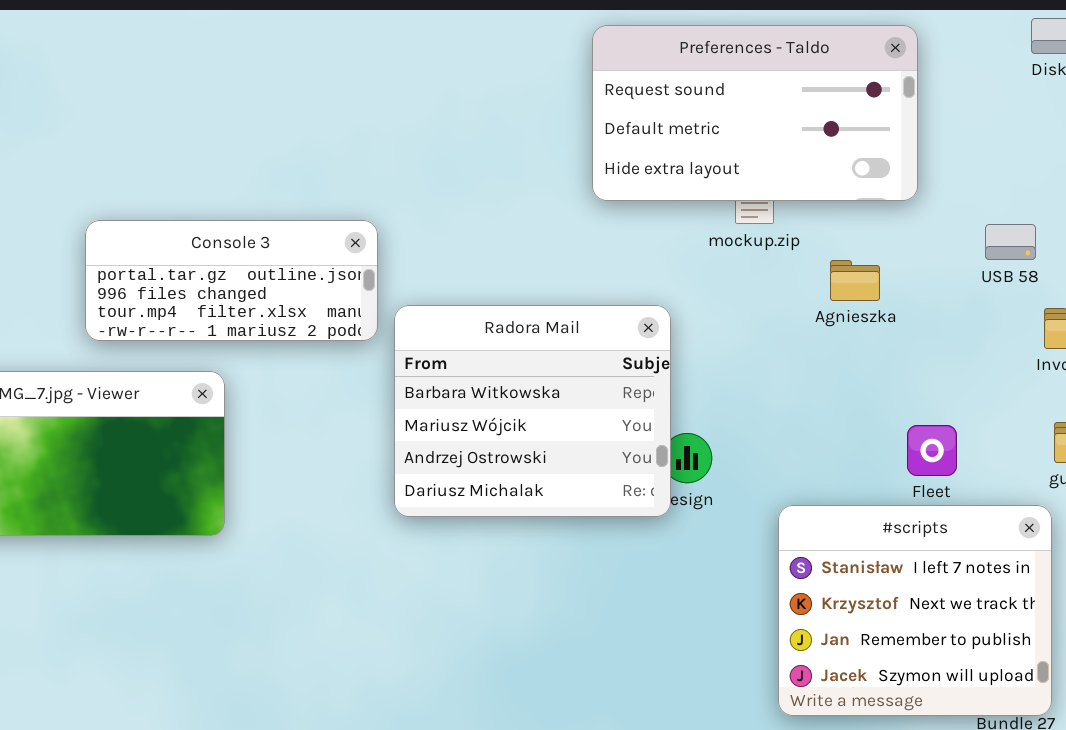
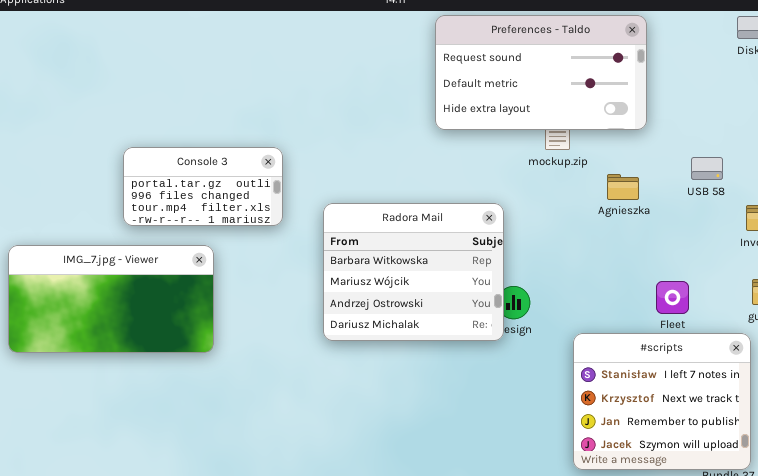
Preferences - Taldo: [592,25,918,201] -> [435,15,647,130], moved
Console 3: [85,220,378,341] -> [123,147,283,226], resized
USB 58: [985,224,1036,260] -> [691,157,723,180], moved

